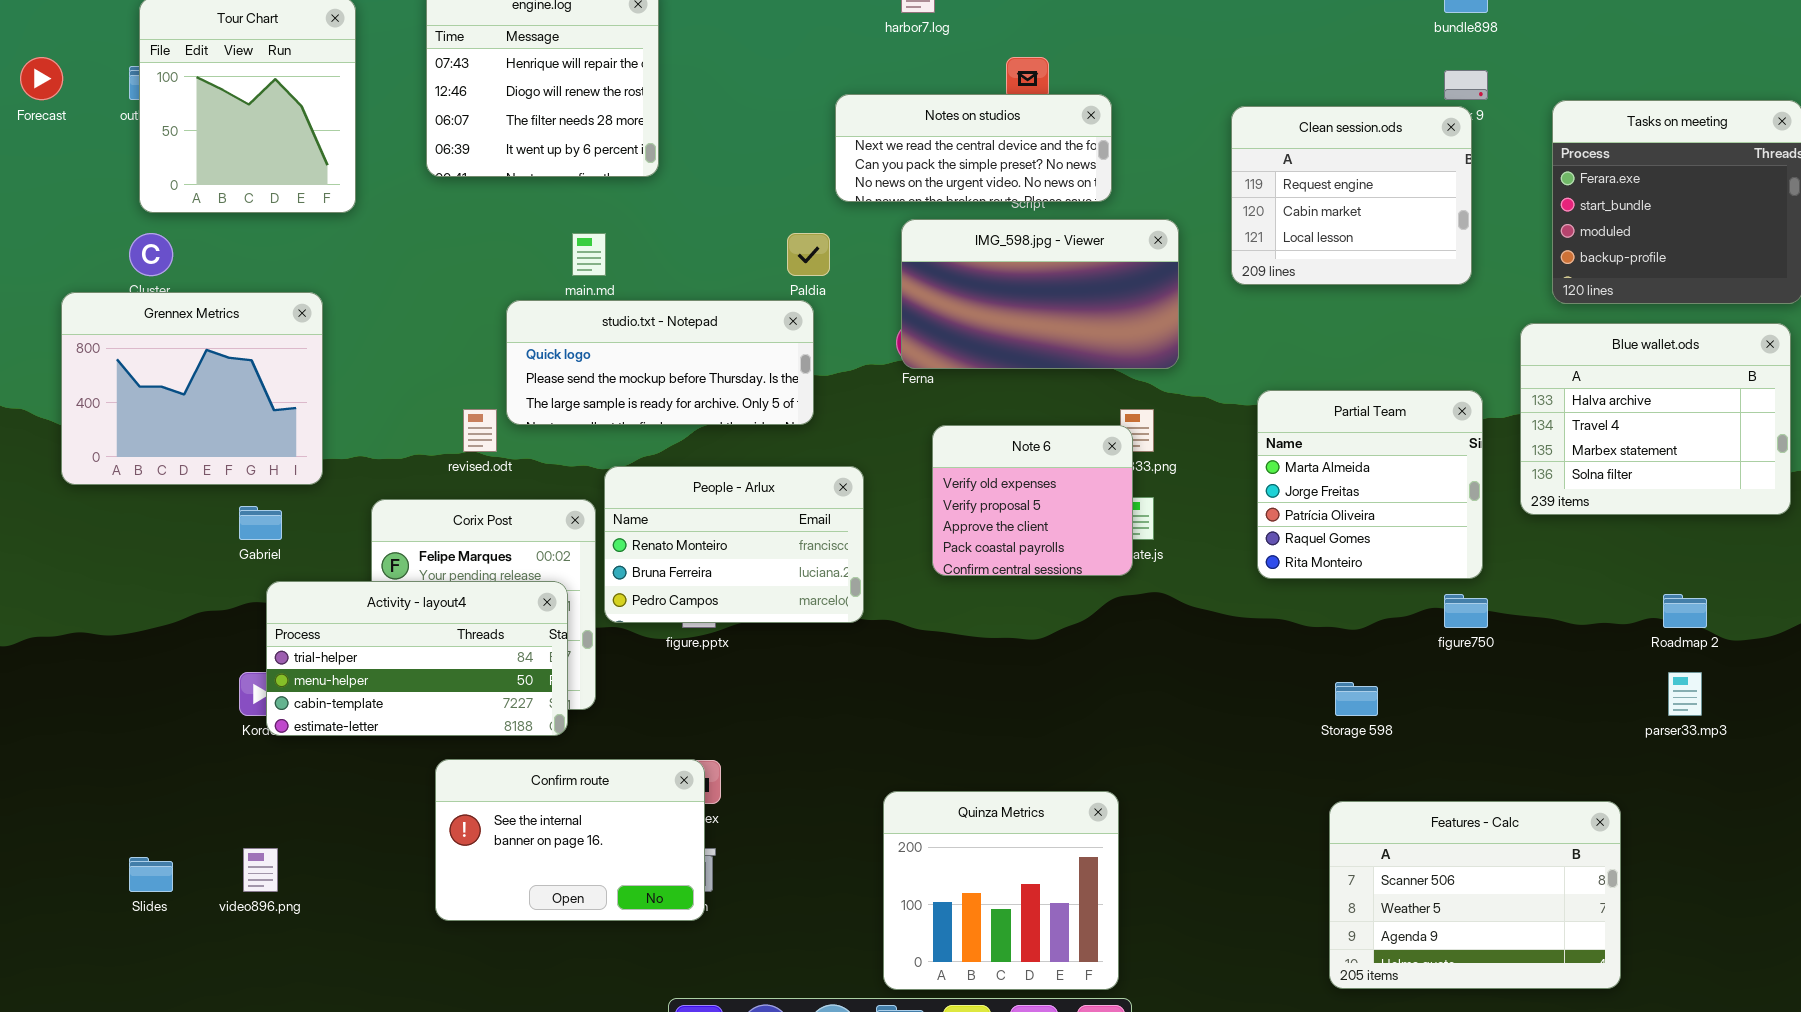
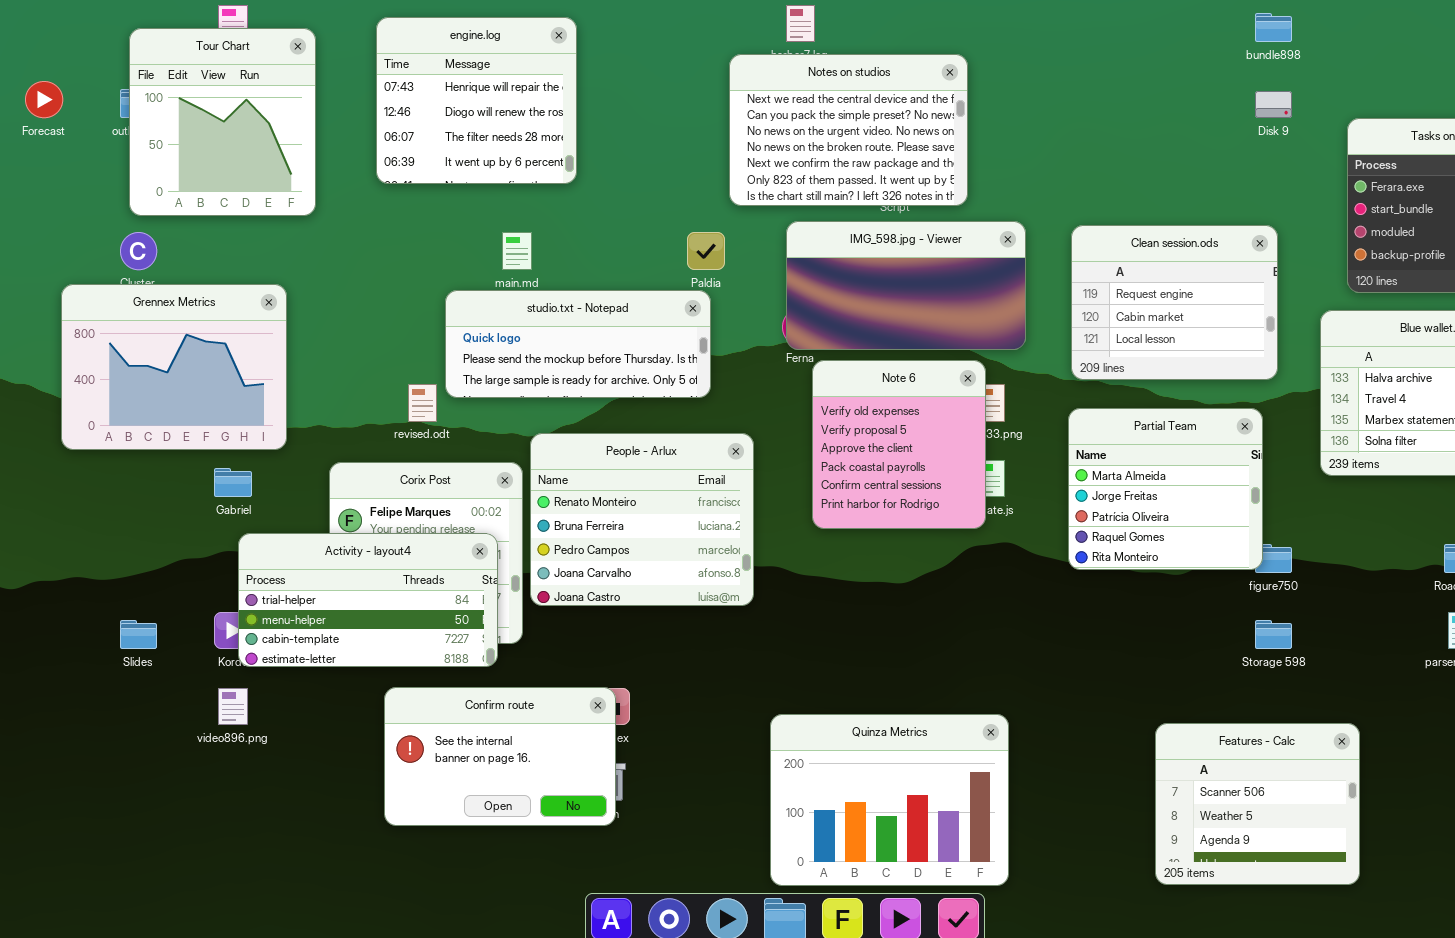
Notes on studios: [835,94,1112,202] -> [729,54,968,206], resized
Clean session.ods: [1231,106,1472,285] -> [1071,225,1278,380], moved
Partial Team: [1257,390,1483,579] -> [1068,408,1263,570], moved
Note 6: [932,425,1133,576] -> [812,360,986,529], resized
People - Arlux: [604,466,864,623] -> [530,433,754,606], resized
Storage 598: [1335,682,1378,716] -> [1255,620,1292,649], moved
Quinza Metrics: [883,791,1119,990] -> [770,714,1009,886], resized
Features - Calc: [1329,801,1621,989] -> [1155,723,1360,885], resized
video896.png: [243,848,278,892] -> [218,688,248,725], moved
Slides: [129,857,173,892] -> [120,620,157,649], moved

